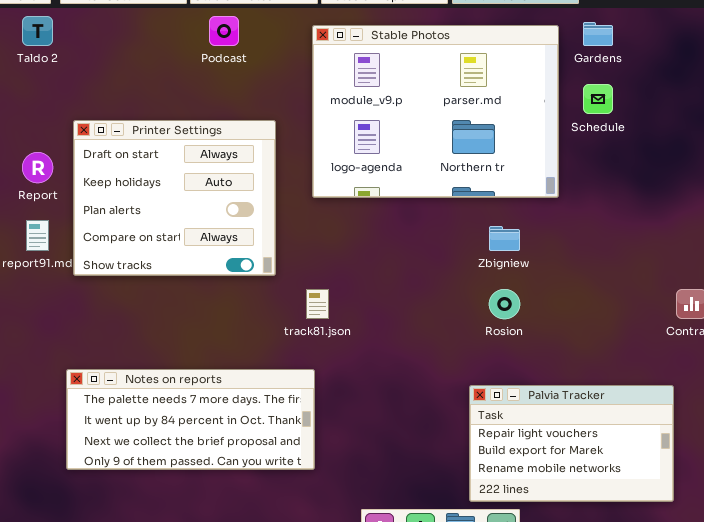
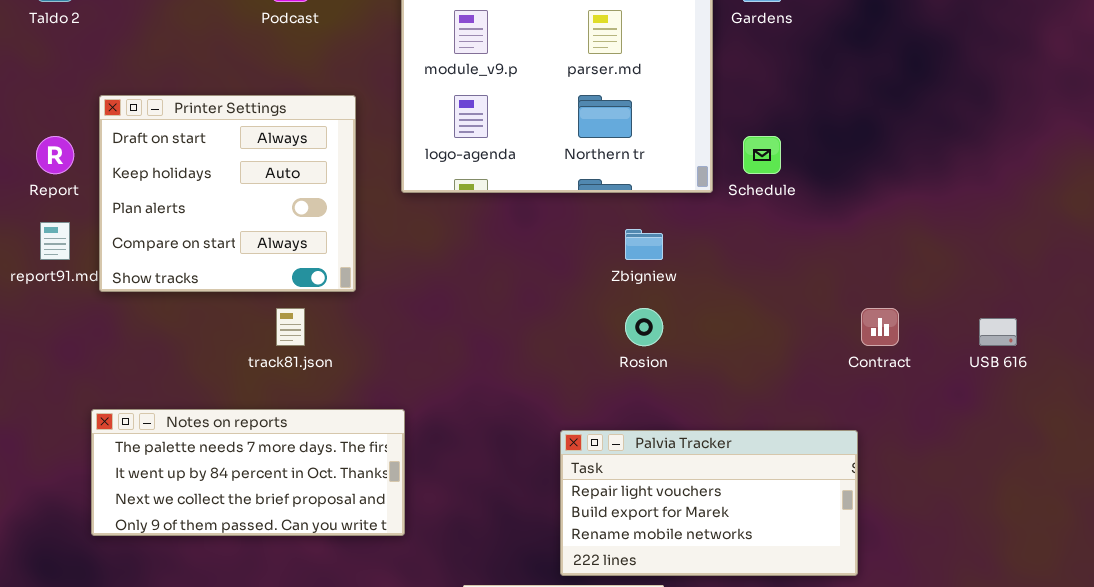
Schedule: [583,84,613,114] -> [743,136,781,174], moved
track81.json: [306,289,329,319] -> [276,308,305,346], moved
Palvia Tracker: [469,385,674,502] -> [560,430,858,576], resized

